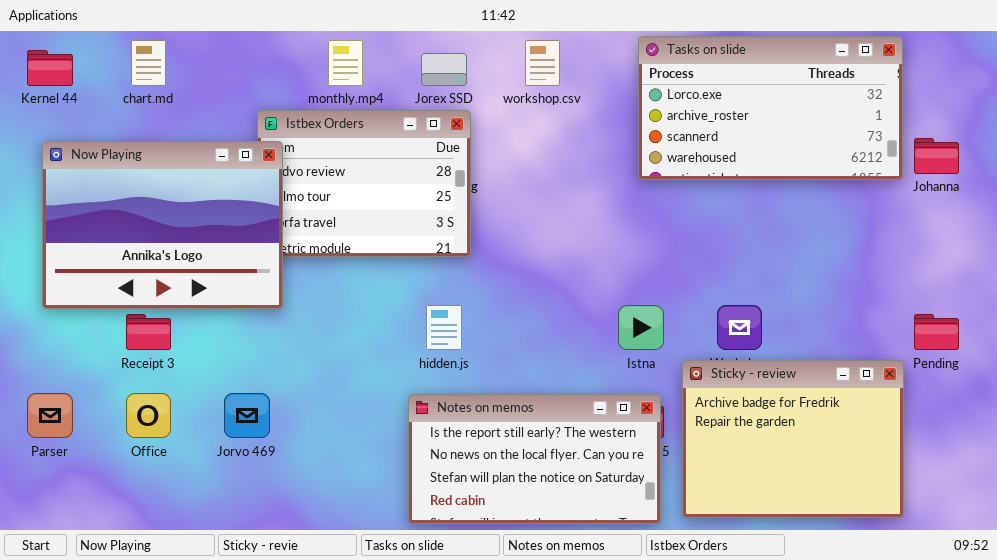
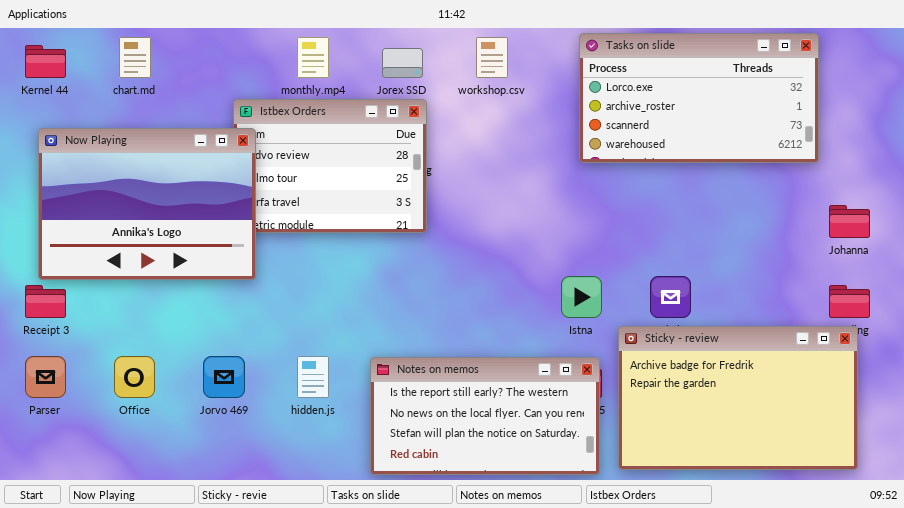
Johanna: [914,138,959,174] -> [829,205,870,238], moved
hidden.js: [426,305,462,350] -> [297,356,329,398], moved
Receipt 3: [126,314,171,350] -> [25,285,66,318], moved
Sticky - review: [682,360,904,518] -> [618,326,858,470], resized

